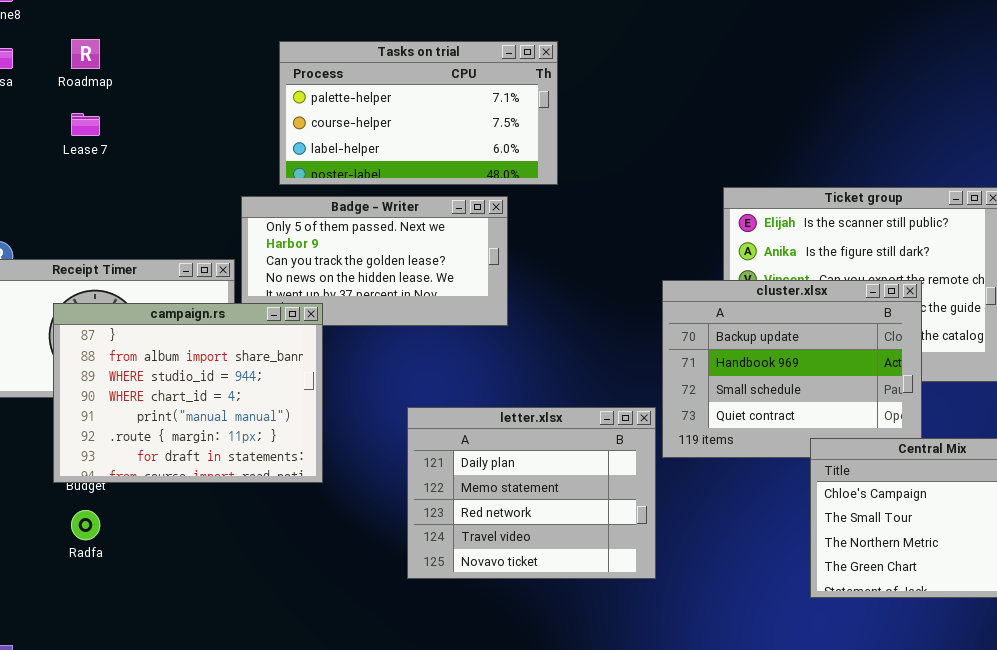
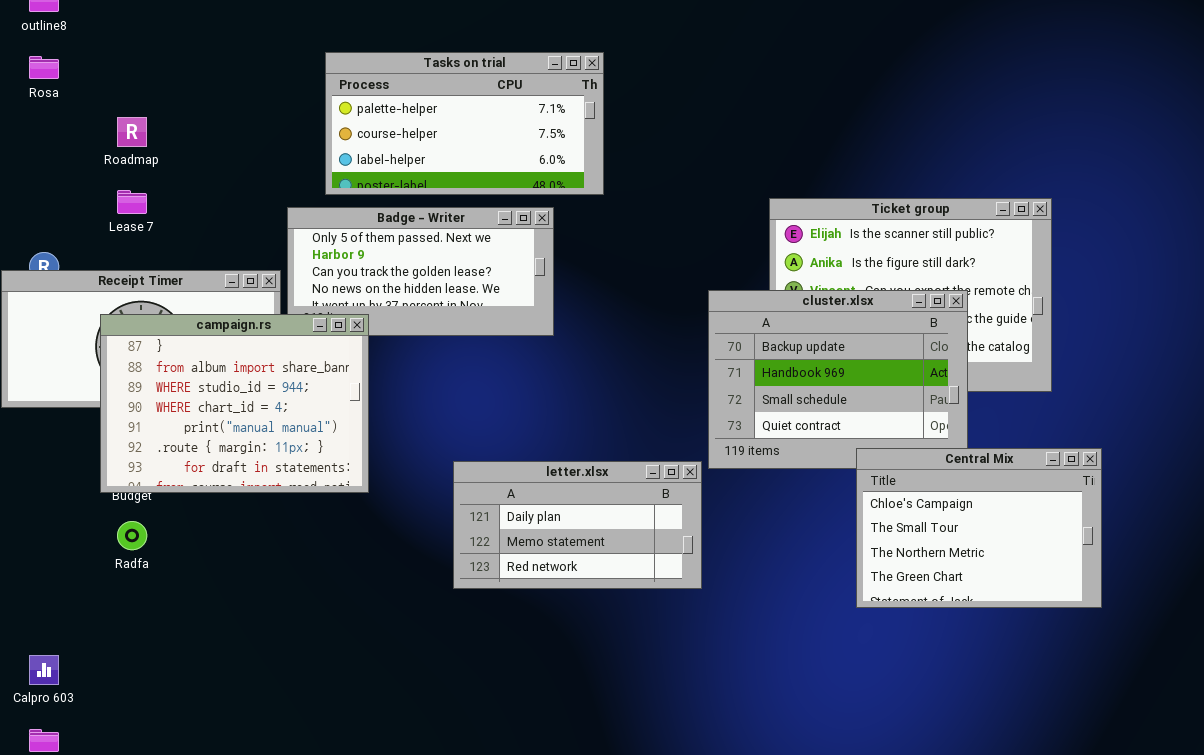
Roadmap: [71,39,100,69] -> [117,117,147,147], moved
Lease 7: [71,113,100,136] -> [117,190,147,214], moved
letter.xlsx: [407,407,656,579] -> [453,461,702,589], resized

